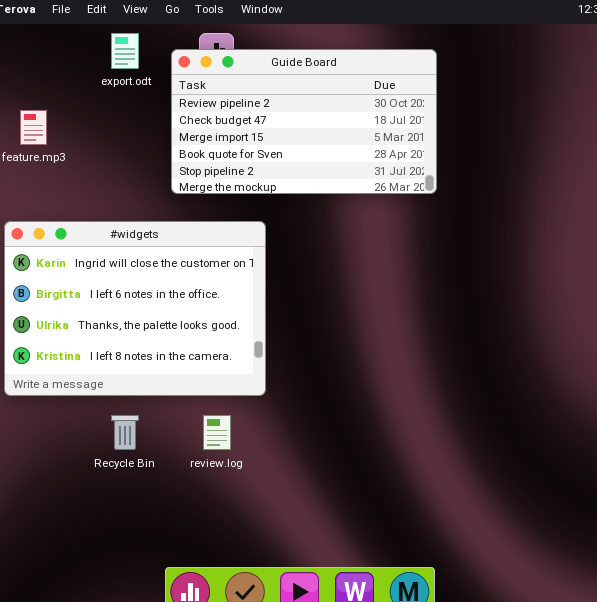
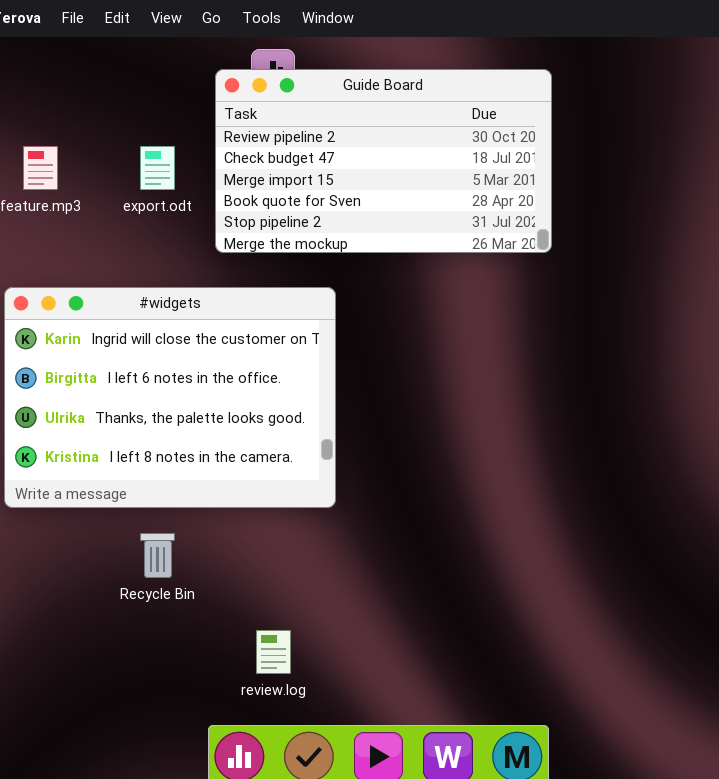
export.odt: [111,33,139,69] -> [140,146,175,190], moved
review.log: [203,415,231,450] -> [256,630,291,674], moved

